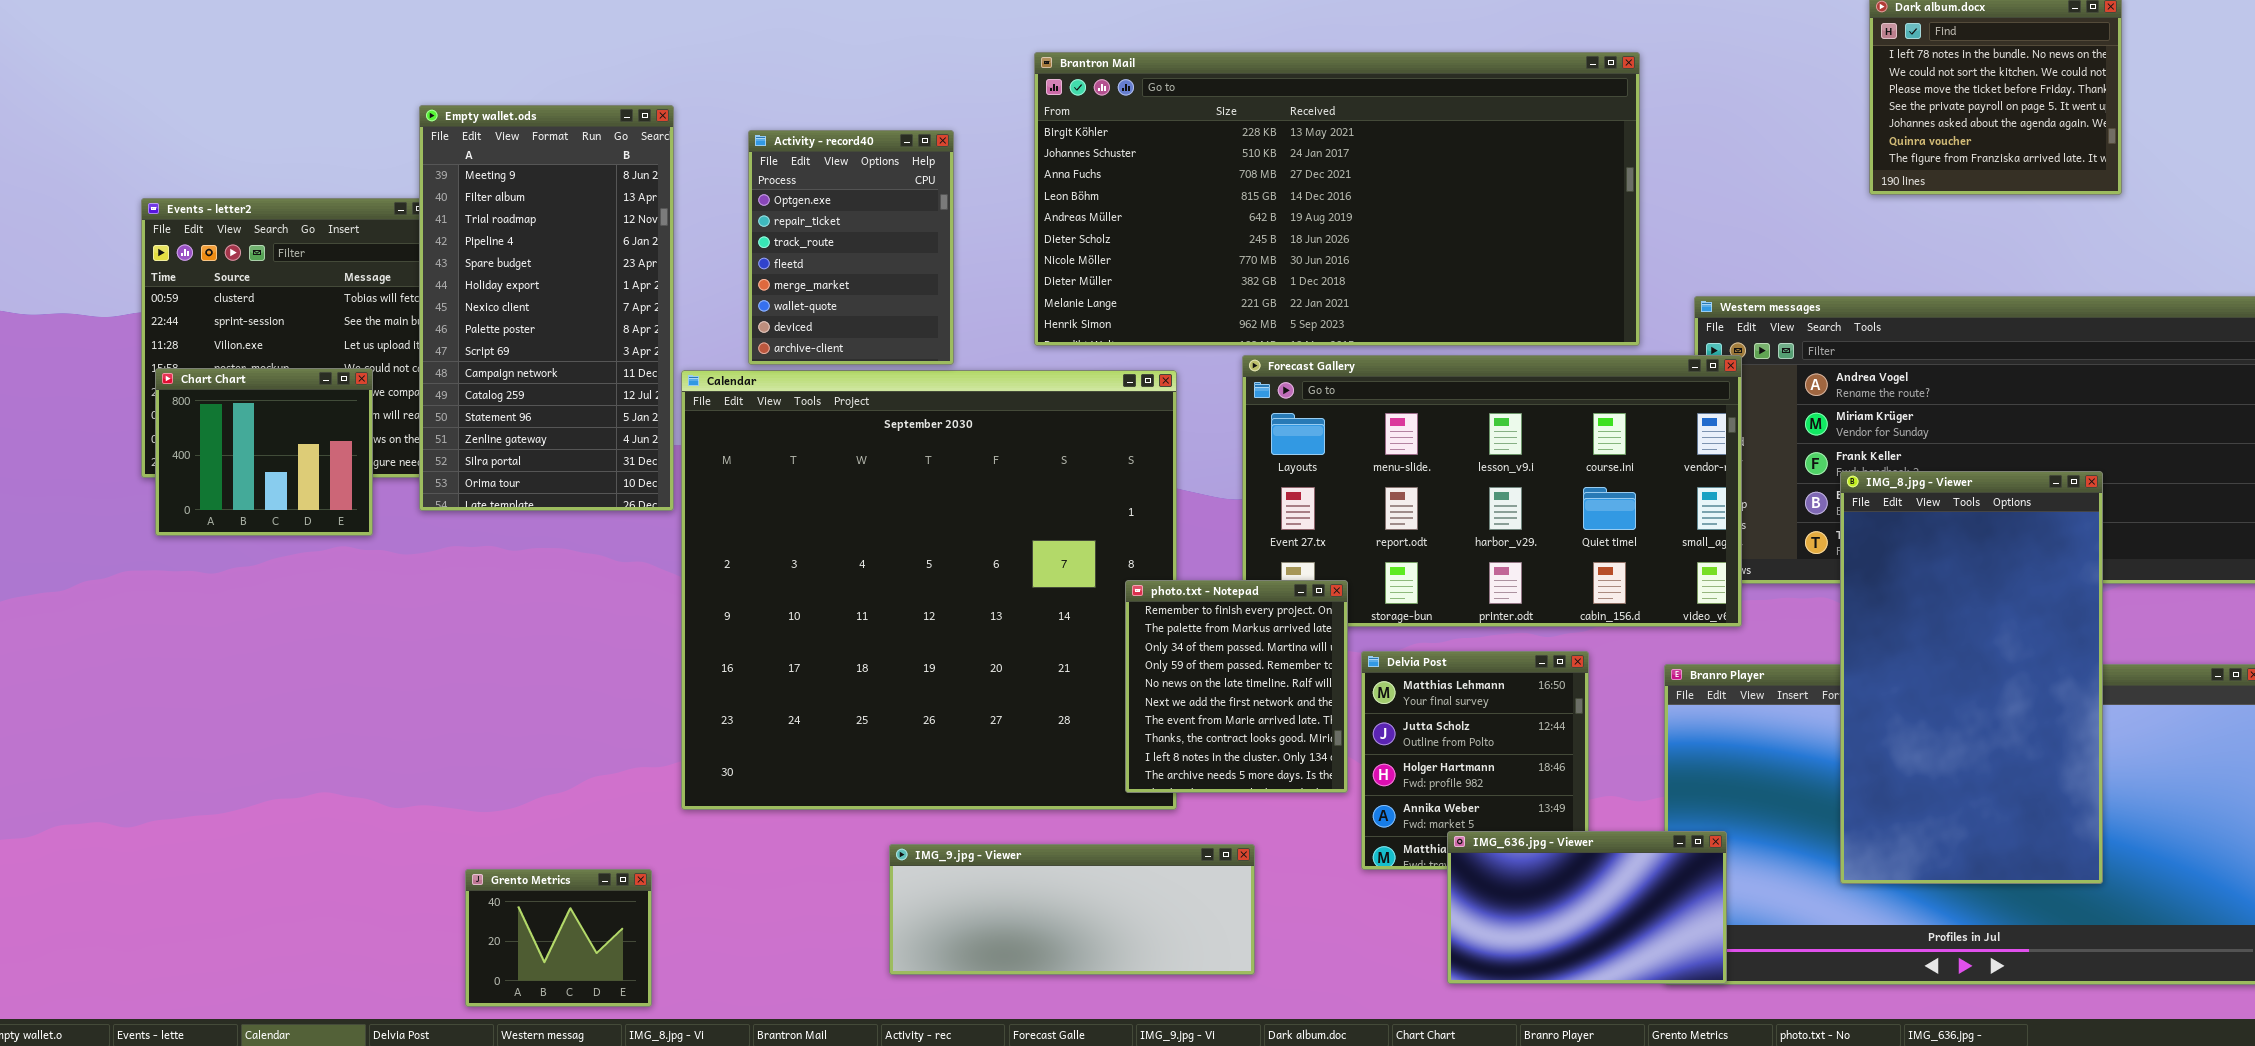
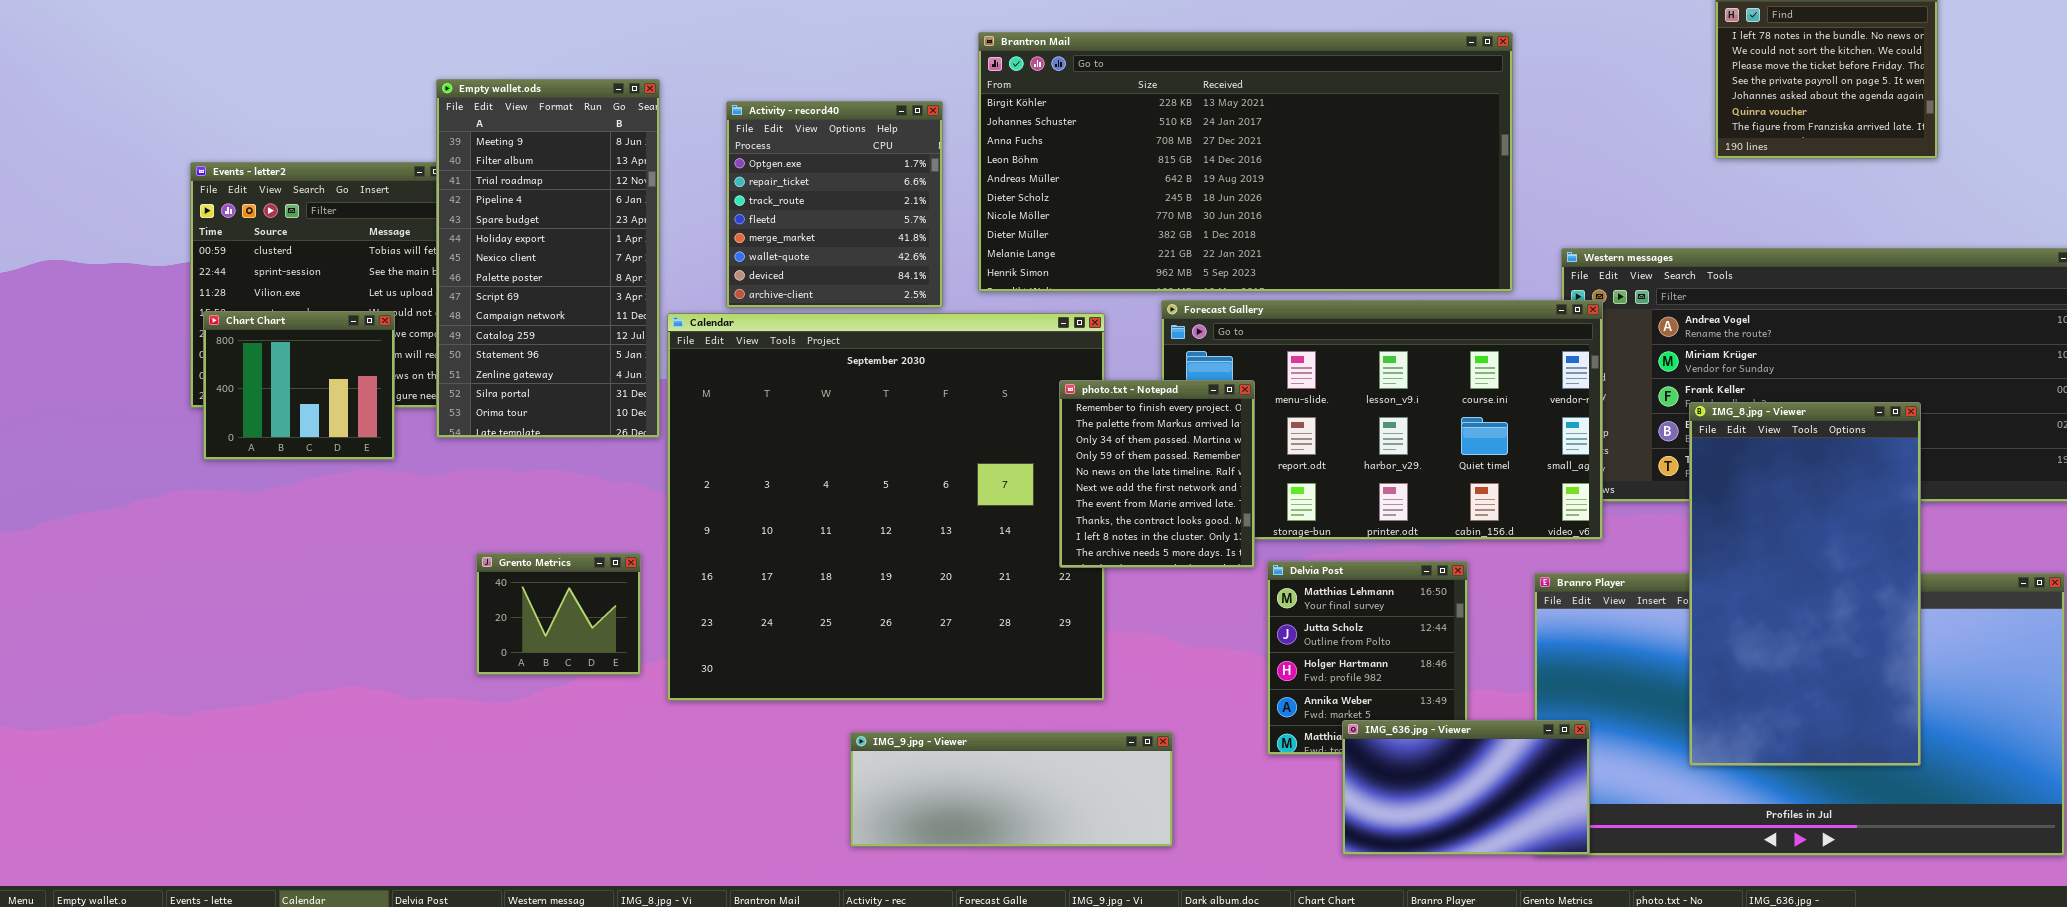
Activity - record40: [748,130,954,365] -> [726,101,943,308], resized
photo.txt - Notepad: [1125,580,1348,793] -> [1059,380,1255,568], moved
Grento Metrics: [465,869,652,1007] -> [476,553,641,675], moved

